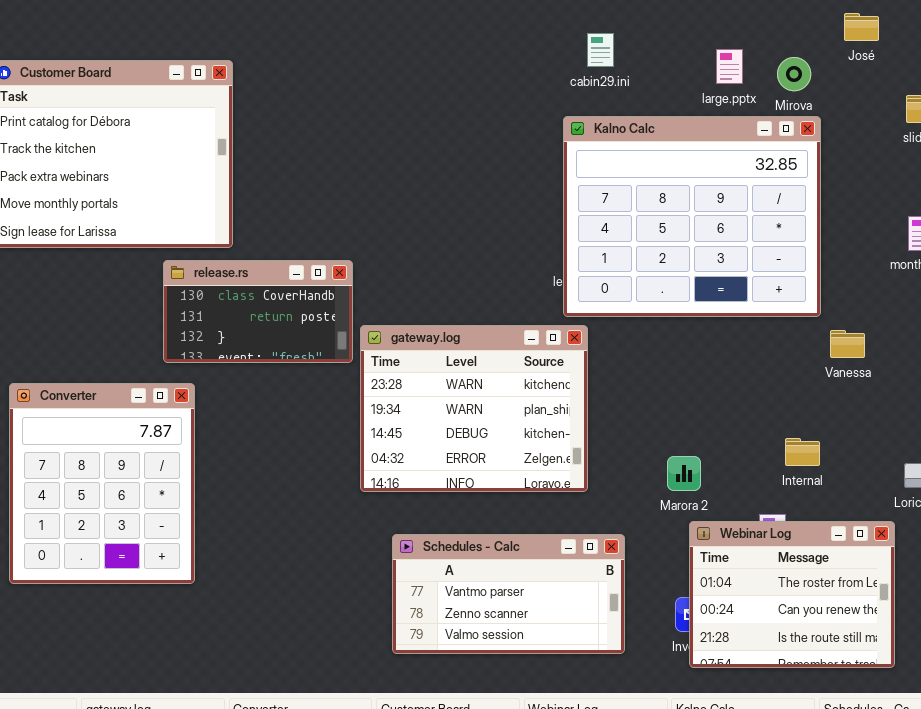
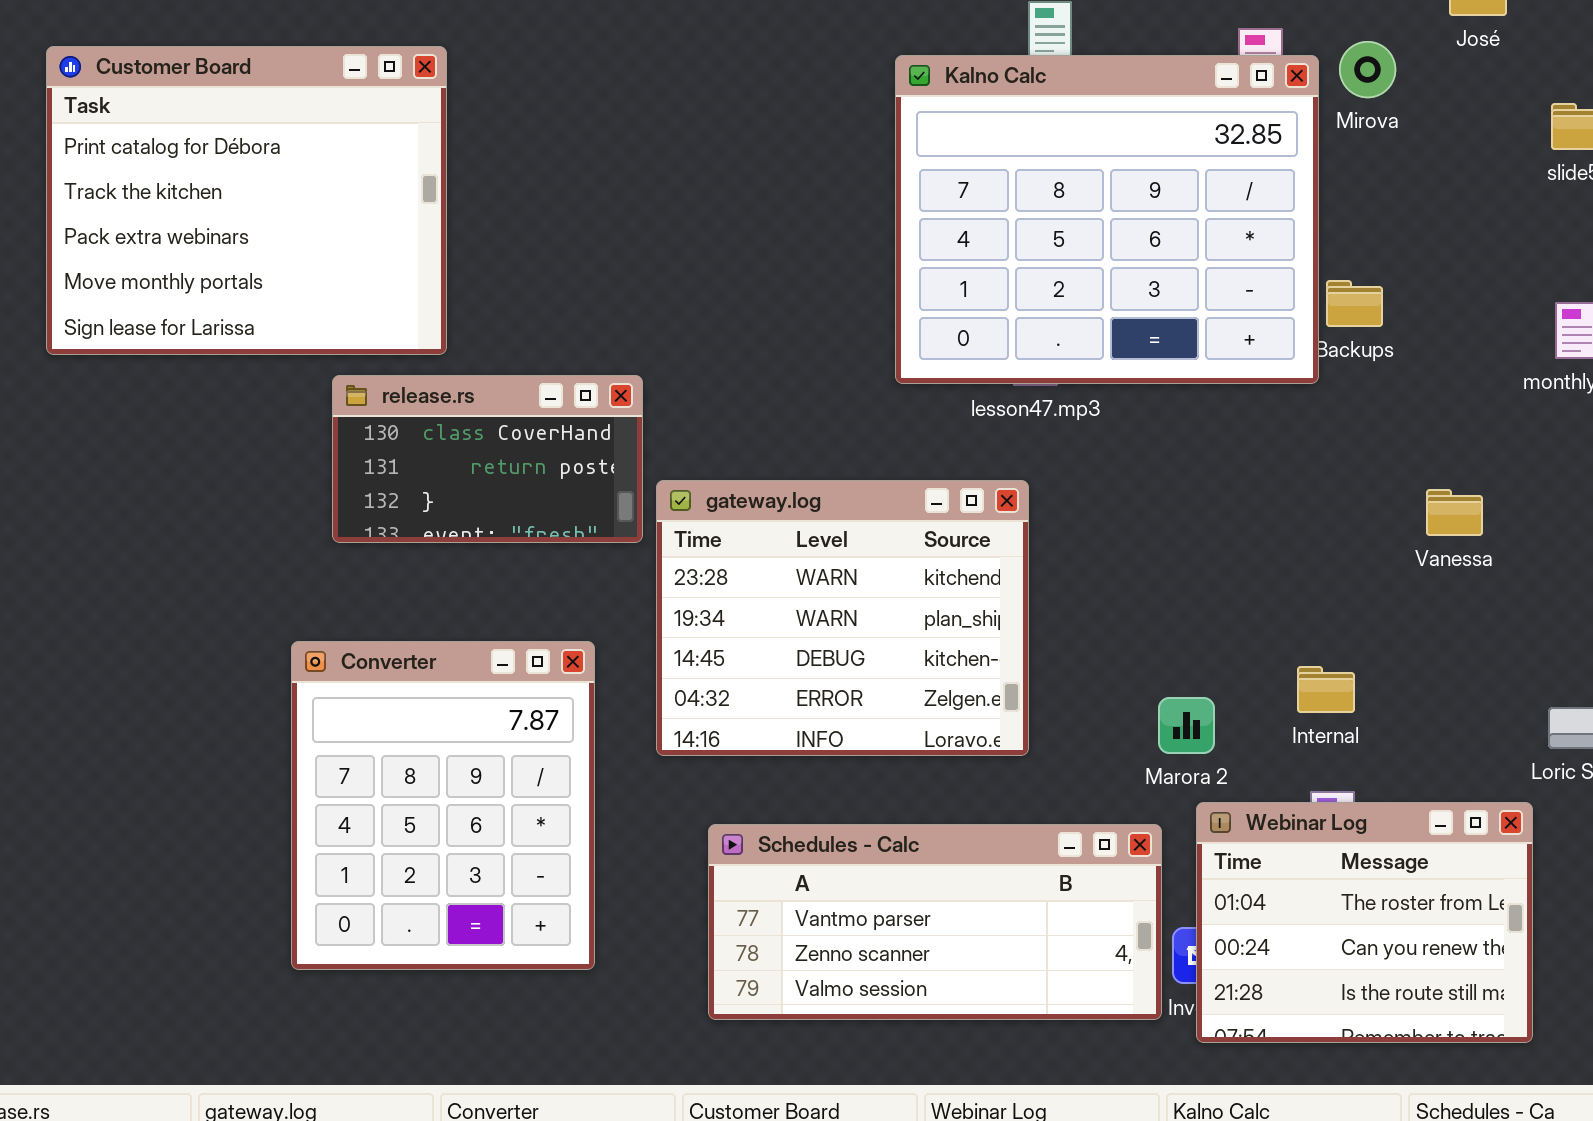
Kalno Calc: [563,116,821,317] -> [895,55,1319,384], moved
Converter: [9,383,195,584] -> [291,641,595,970], moved
Internal: [785,438,820,466] -> [1297,666,1355,713], moved
Schedules - Calc: [392,534,625,654] -> [708,824,1162,1020], resized

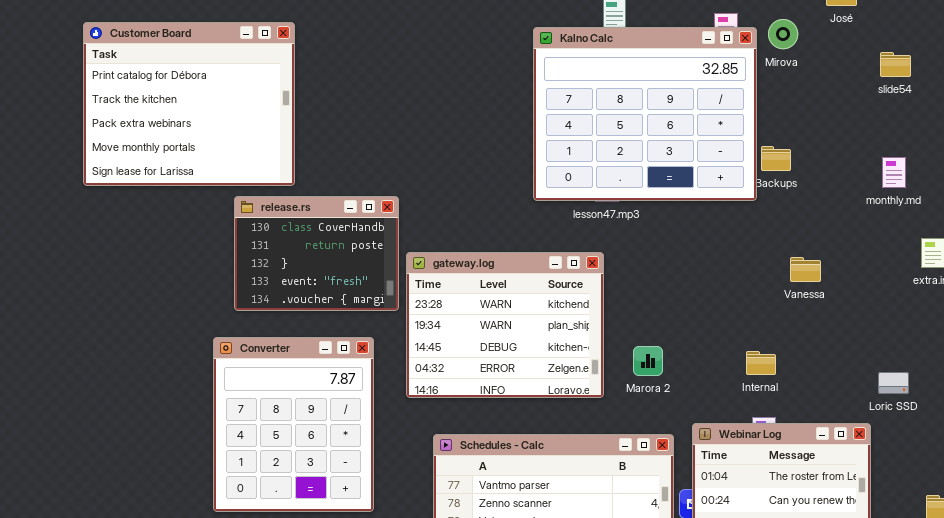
release.rs: [332,375,643,543] -> [234,196,399,311], resized
Vanessa: [1426,489,1483,536] -> [790,257,821,282], moved
Marora 2: [1158,697,1215,754] -> [633,346,663,376], moved

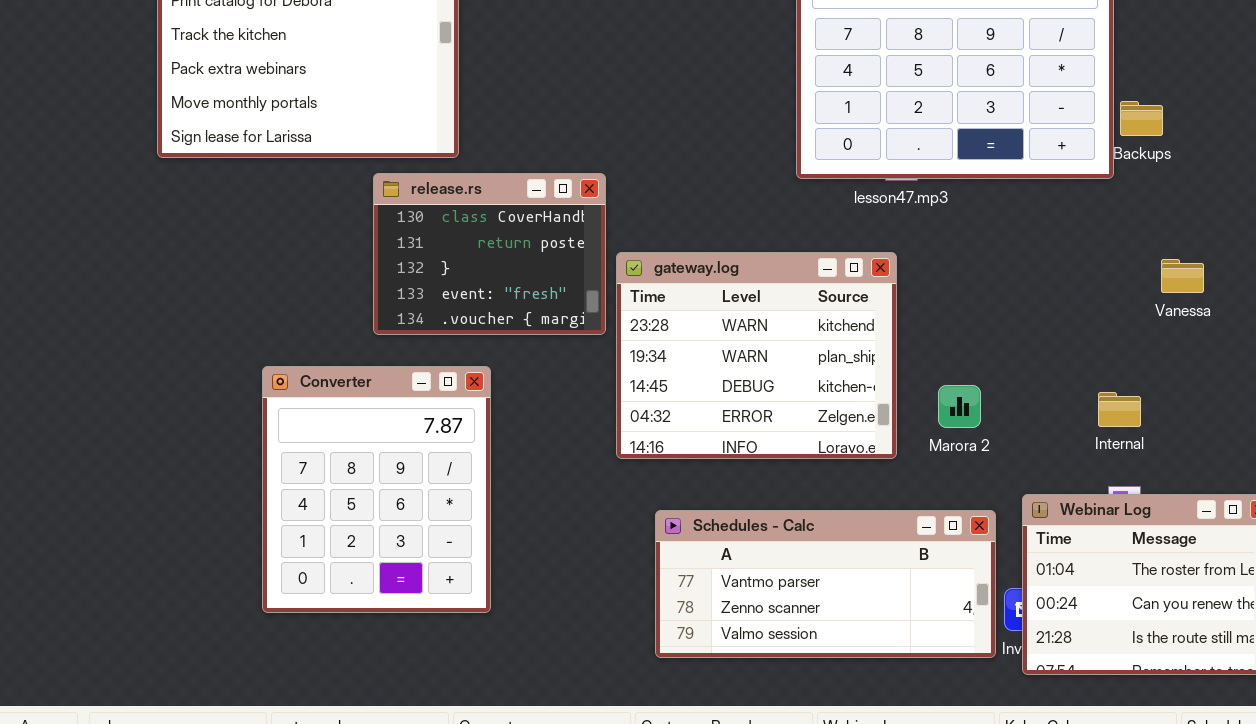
Converter: [213,337,374,512] -> [262,366,491,613], moved

